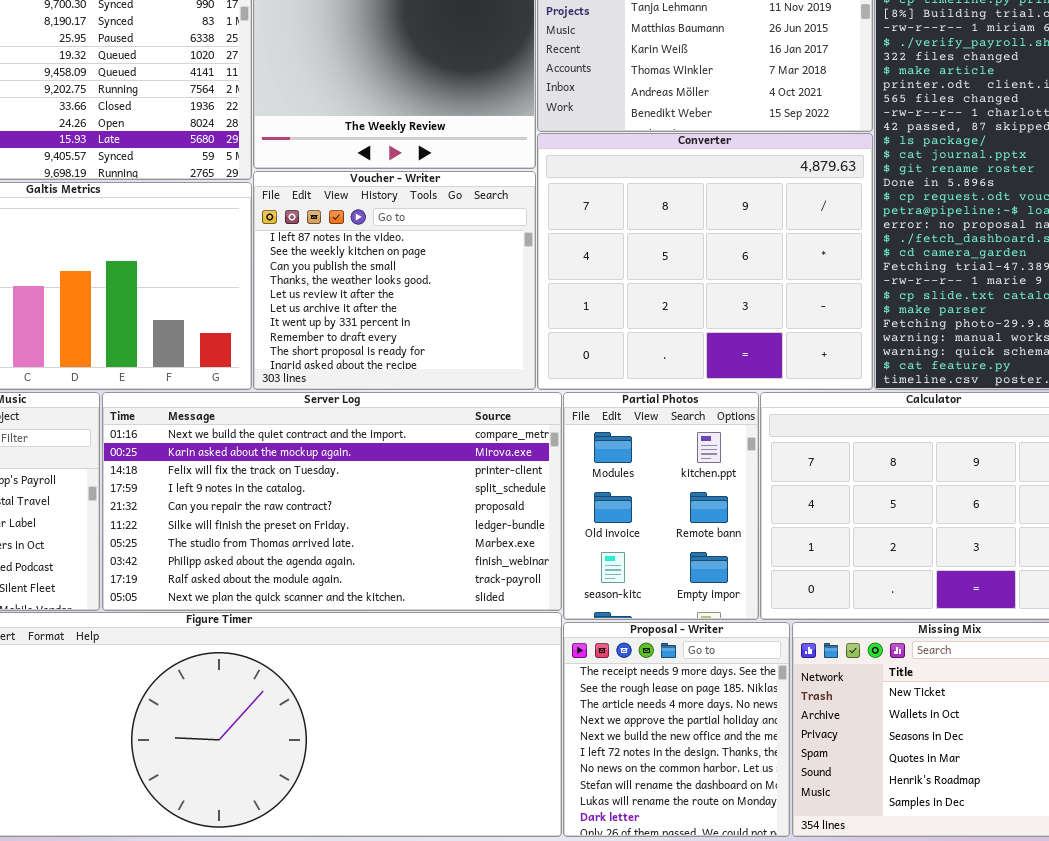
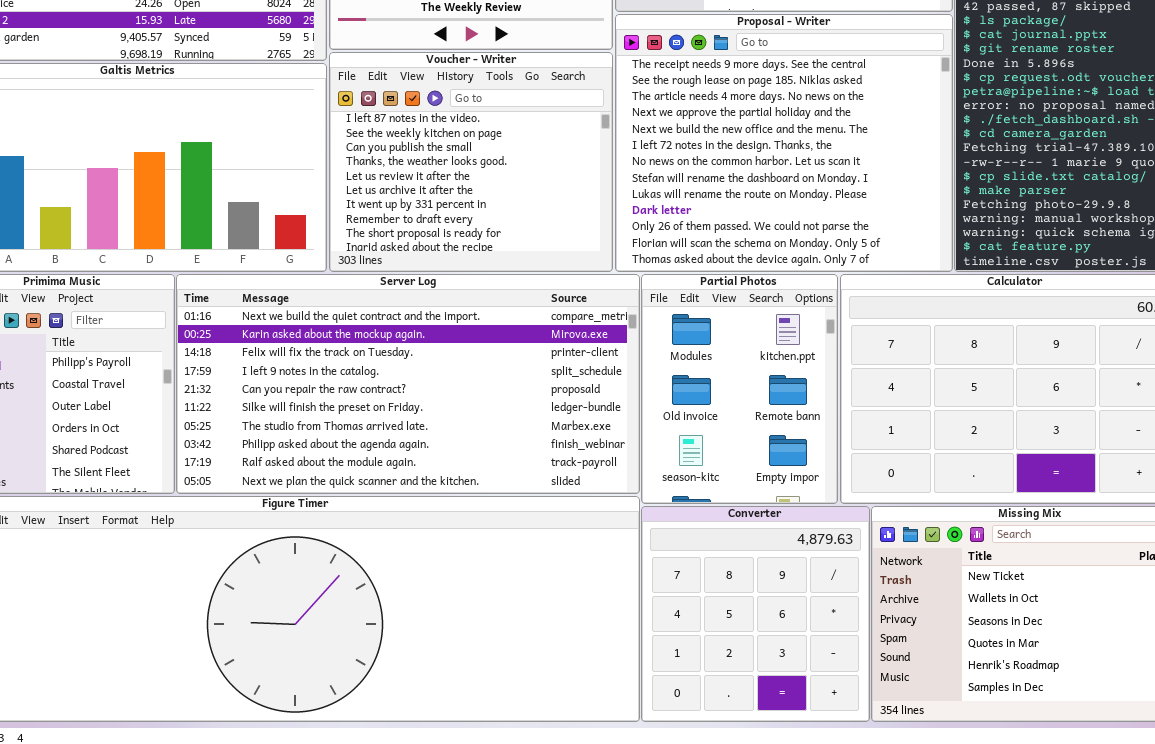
Converter: [537,133,873,390] -> [641,506,870,722], moved, resized
Proposal - Writer: [563,622,790,837] -> [615,14,953,272], moved, resized

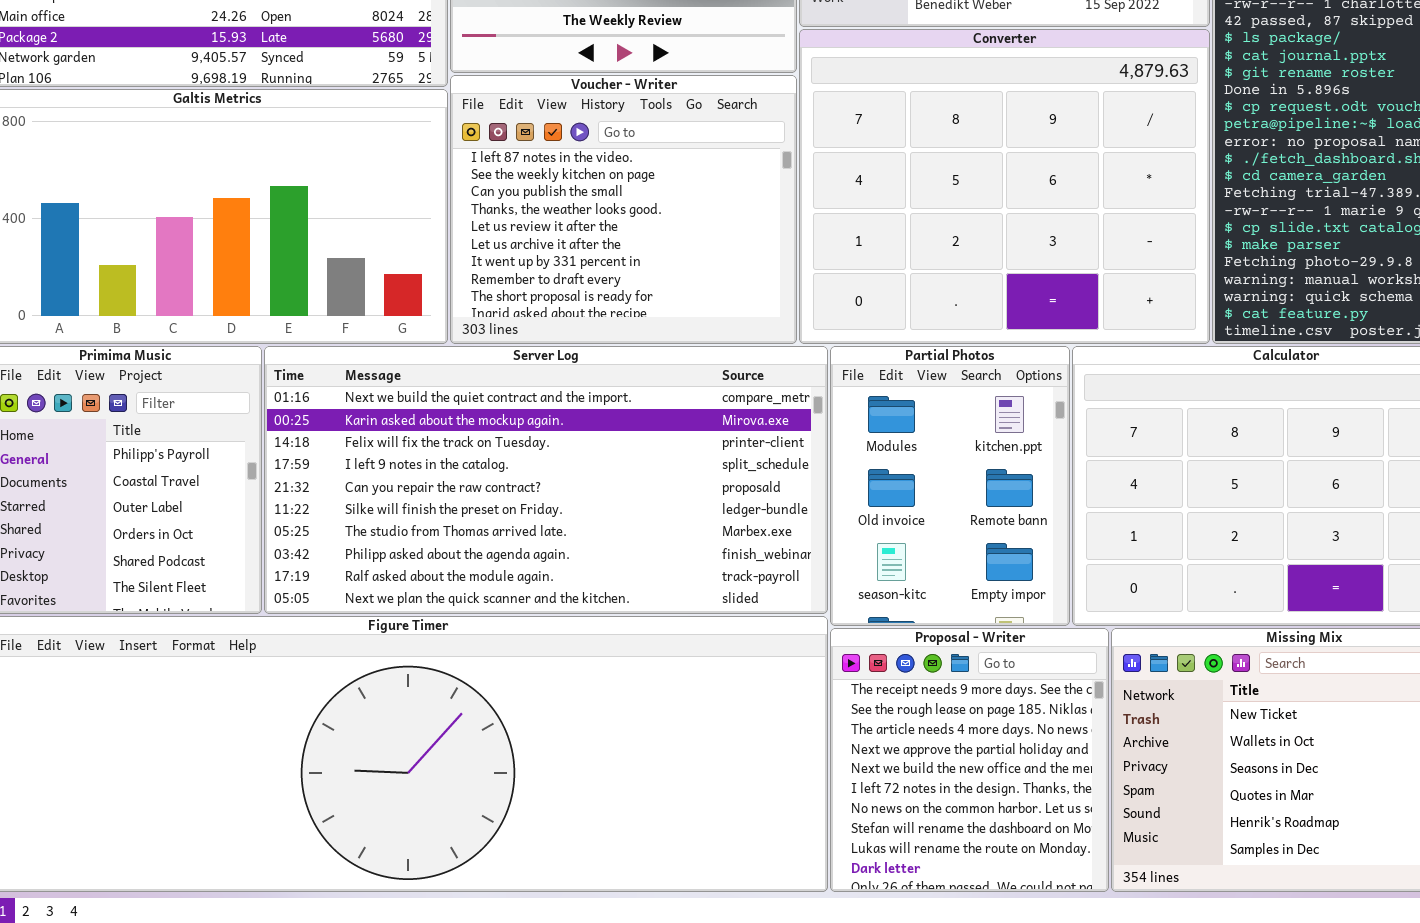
Proposal - Writer: [615,14,953,272] -> [830,628,1109,892], moved, resized
Converter: [641,506,870,722] -> [799,29,1210,344], moved, resized

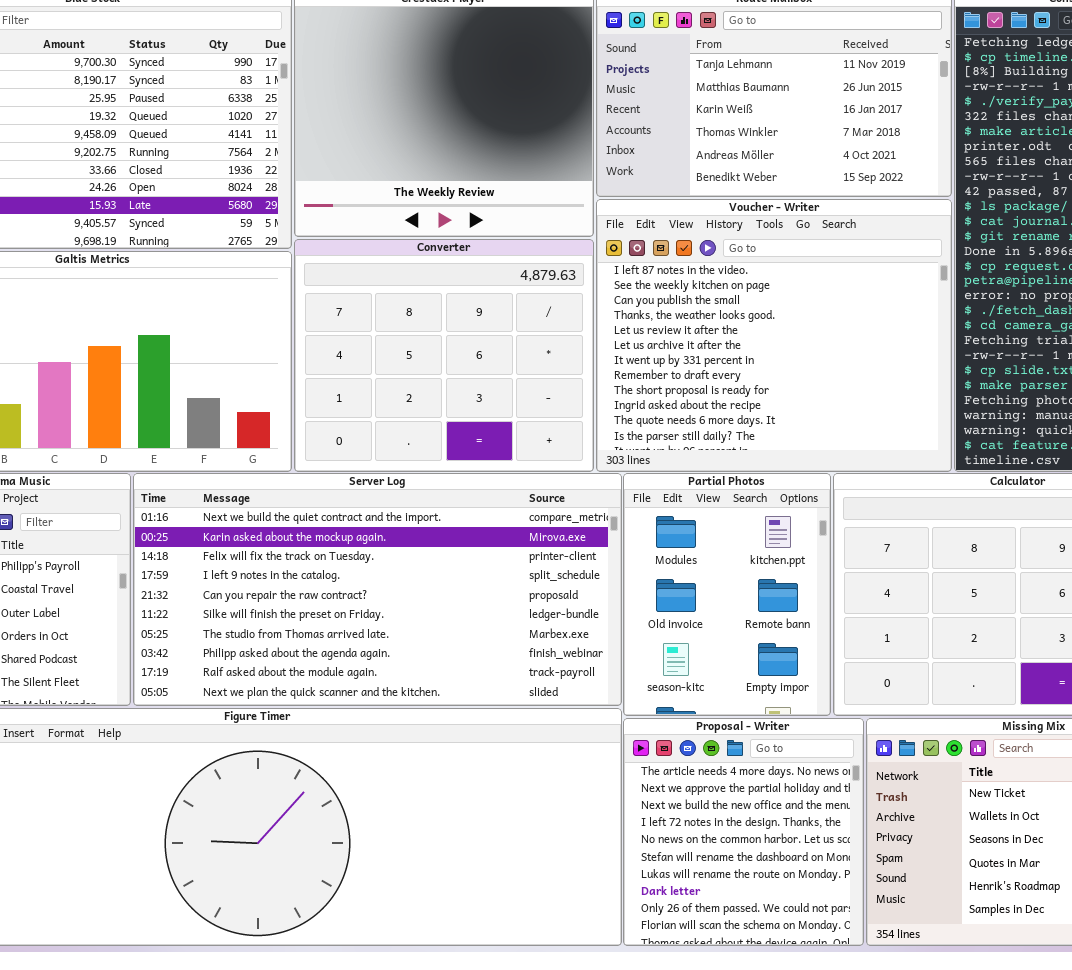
Converter: [799,29,1210,344] -> [294,239,594,472], moved, resized
Voucher - Writer: [450,75,797,344] -> [596,199,952,472], moved, resized
Proposal - Writer: [830,628,1109,892] -> [623,718,864,946], scrolled down 2 rows

